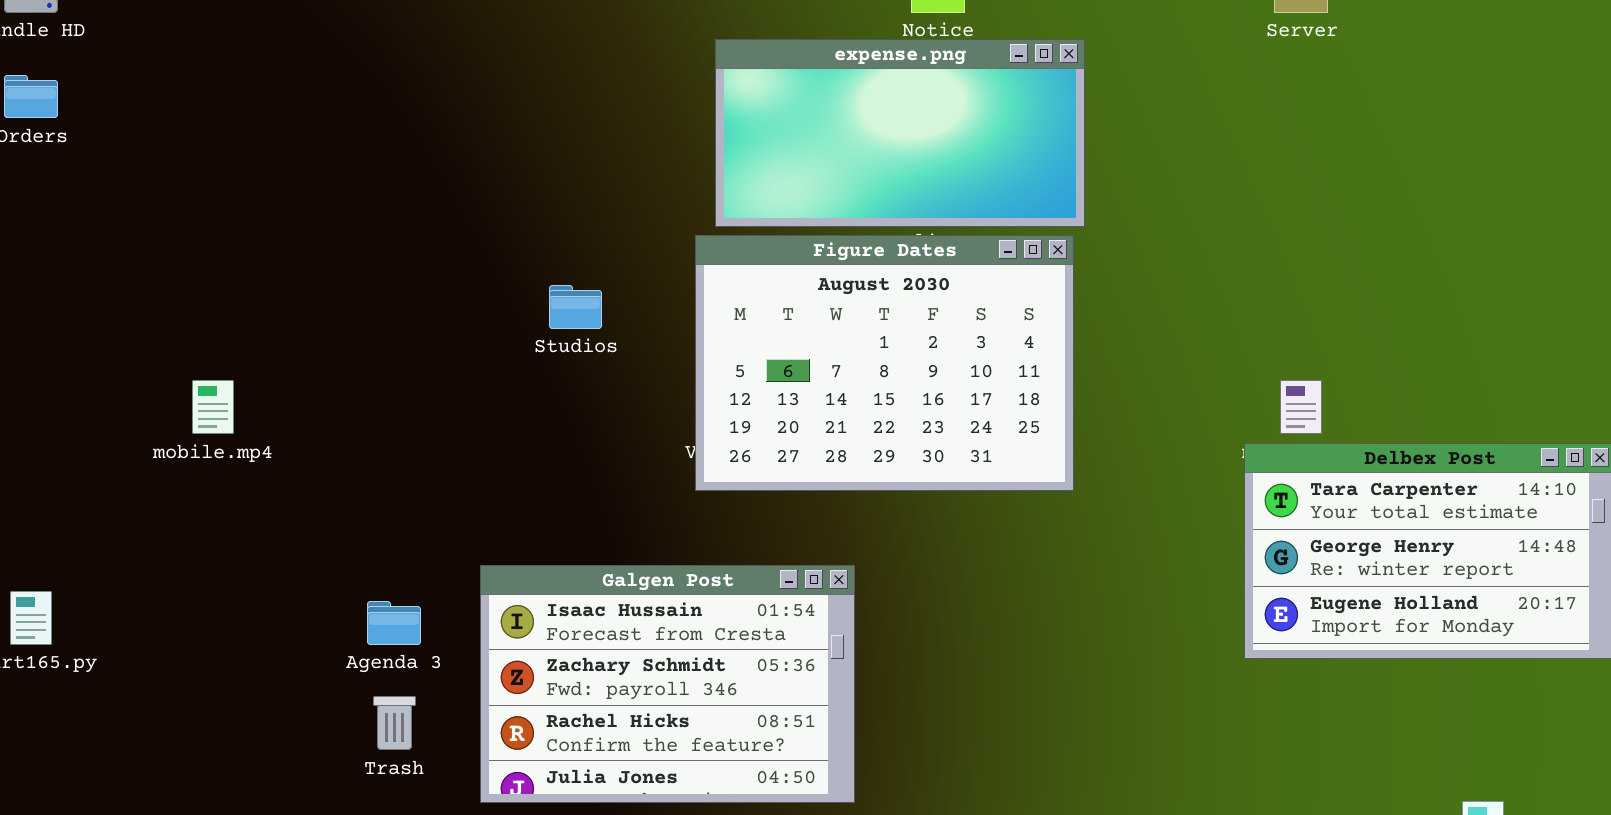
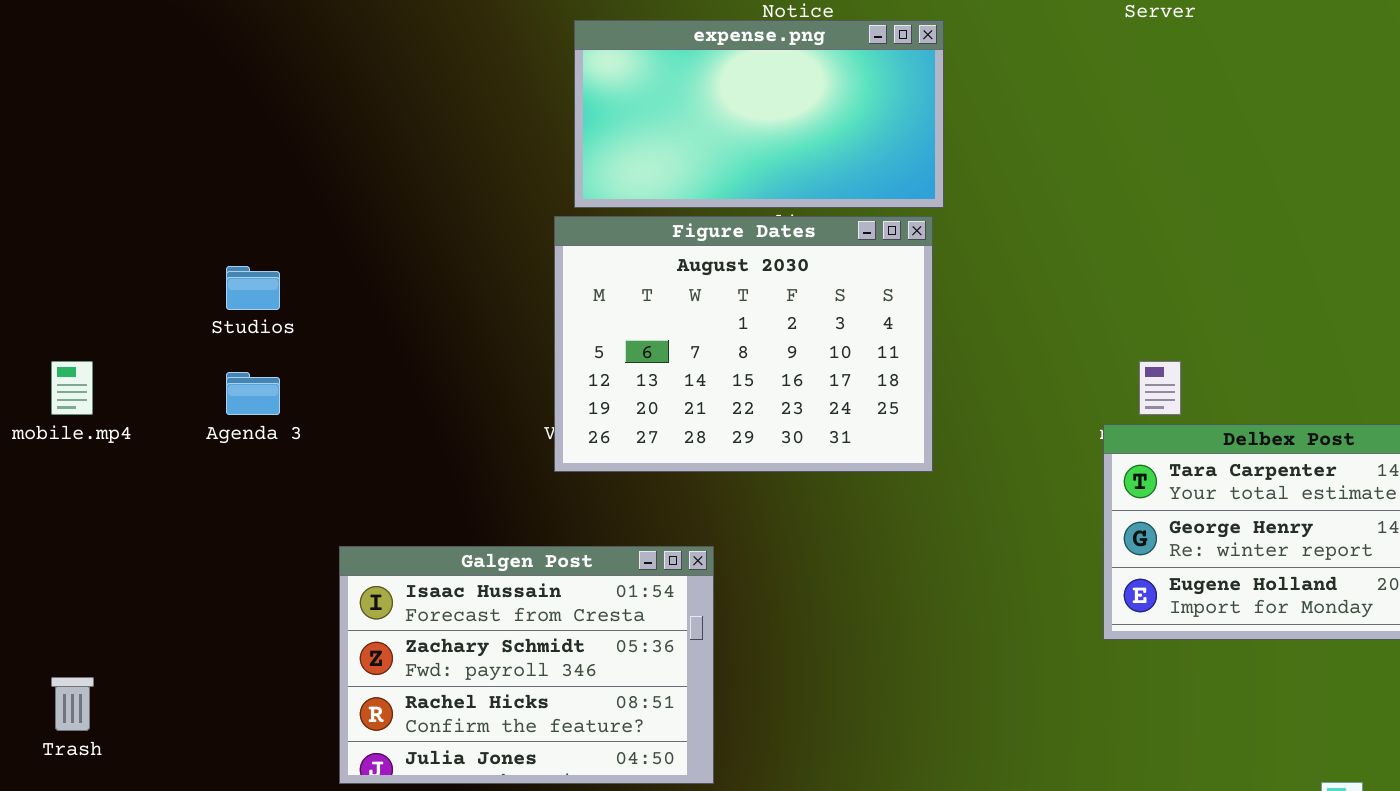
Studios: [549,285,602,329] -> [226,266,280,310], moved
Agenda 3: [367,601,421,645] -> [226,372,280,415], moved
Trash: [373,696,416,750] -> [51,677,94,731], moved

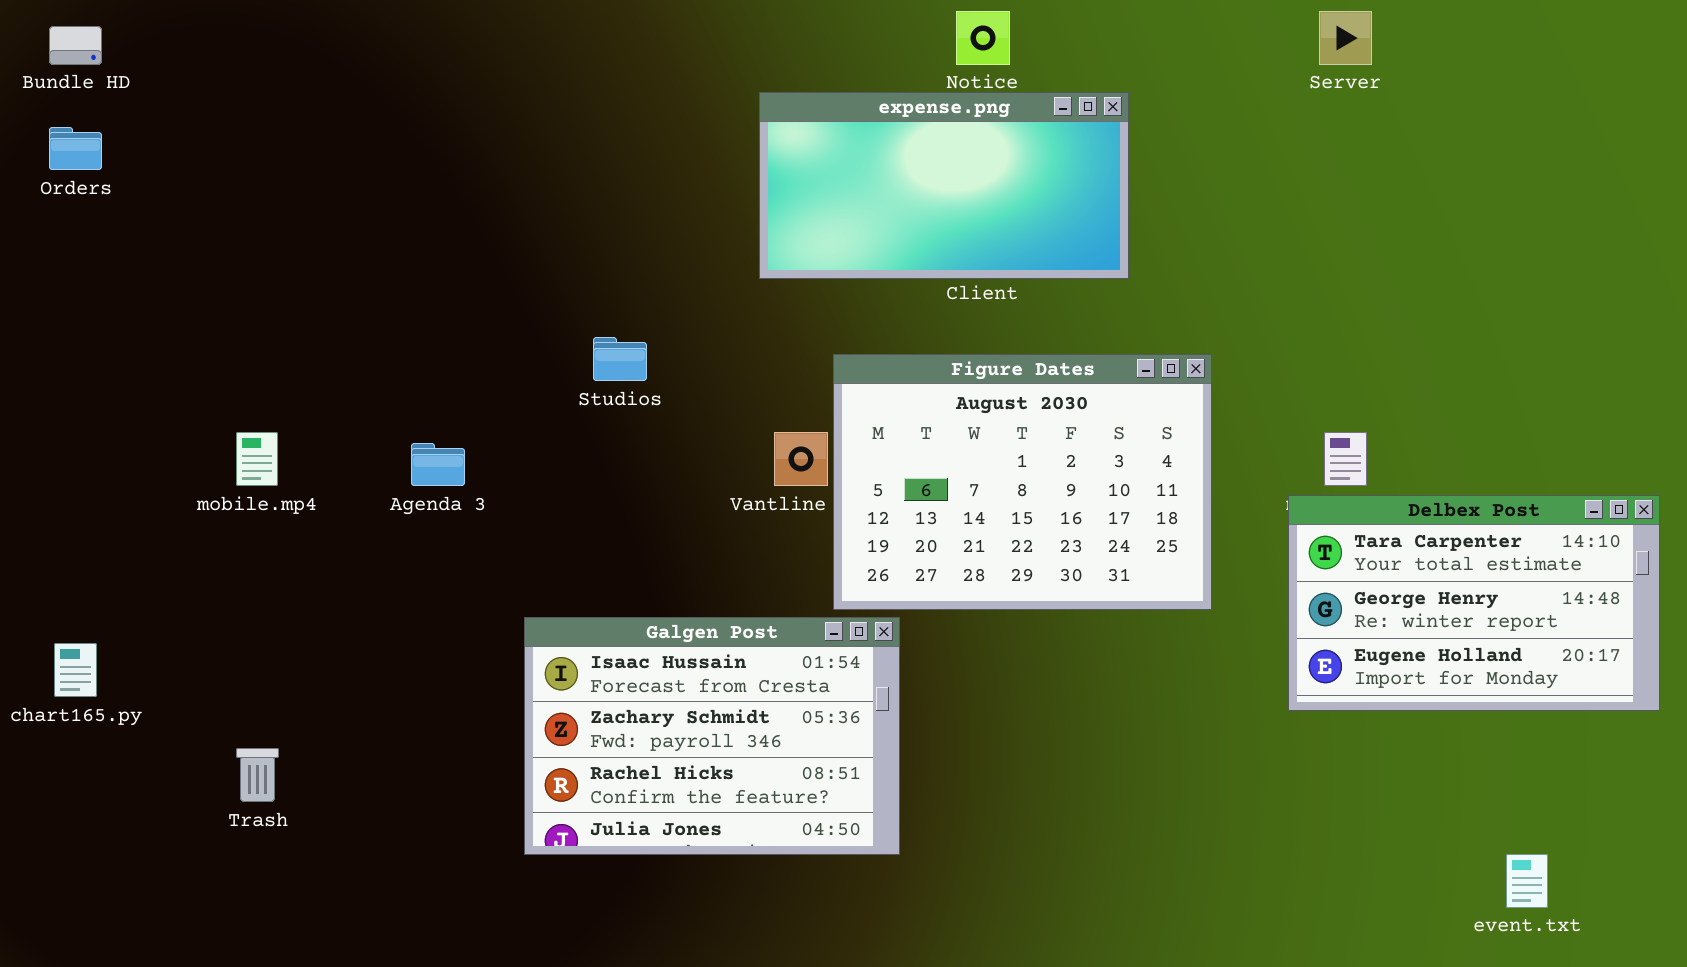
Figure Dates: [554,216,933,472] -> [833,354,1212,610], moved
Studios: [226,266,280,310] -> [593,337,647,381], moved

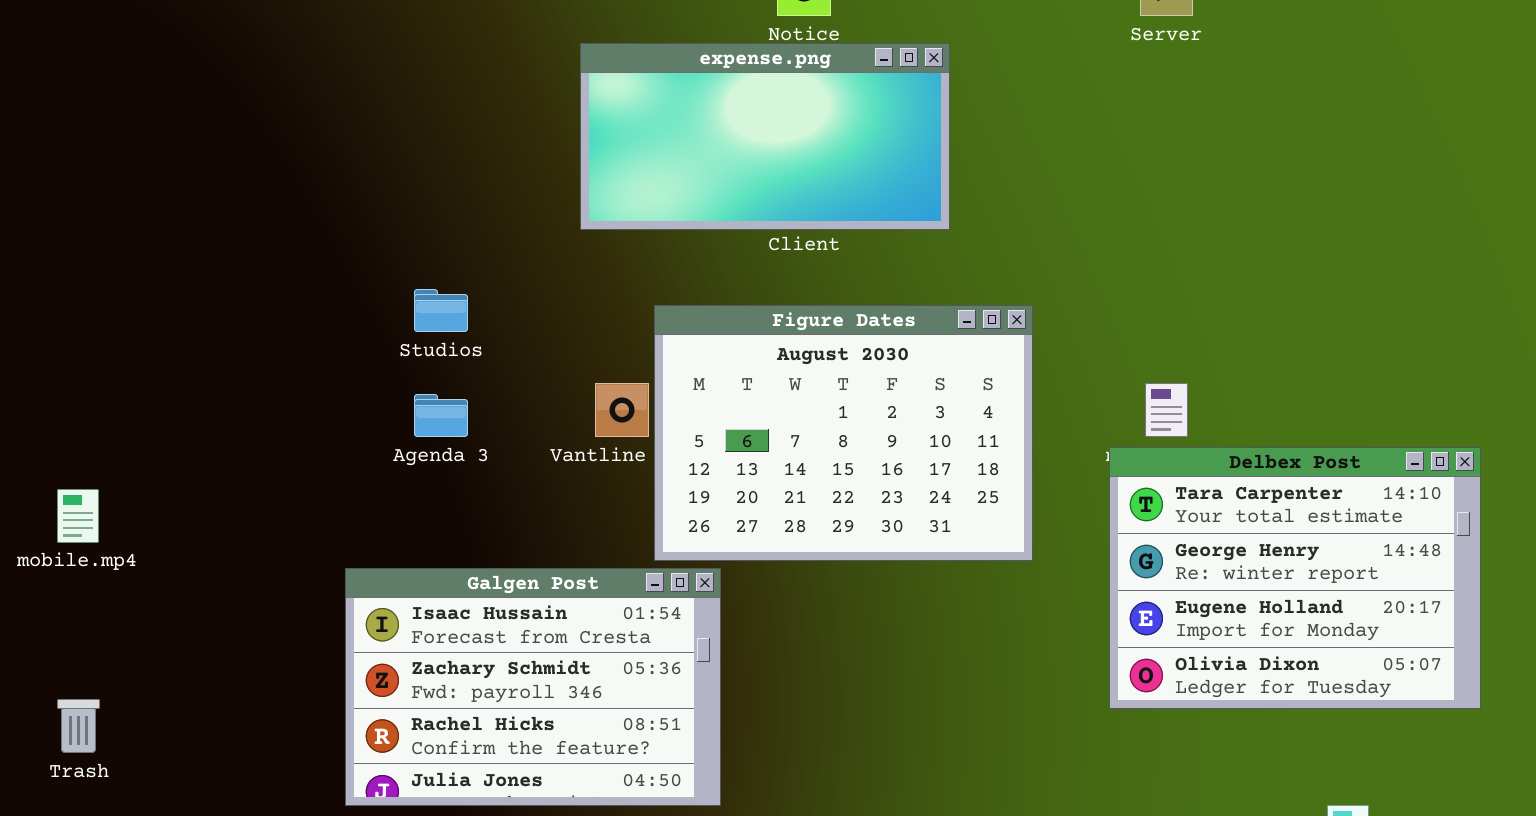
mobile.mp4: [236,432,278,486] -> [57,489,99,543], moved
Agenda 3: [411,443,465,486] -> [414,394,468,437], moved
Delbex Post: [1288,495,1660,711] -> [1109,447,1481,709], resized

